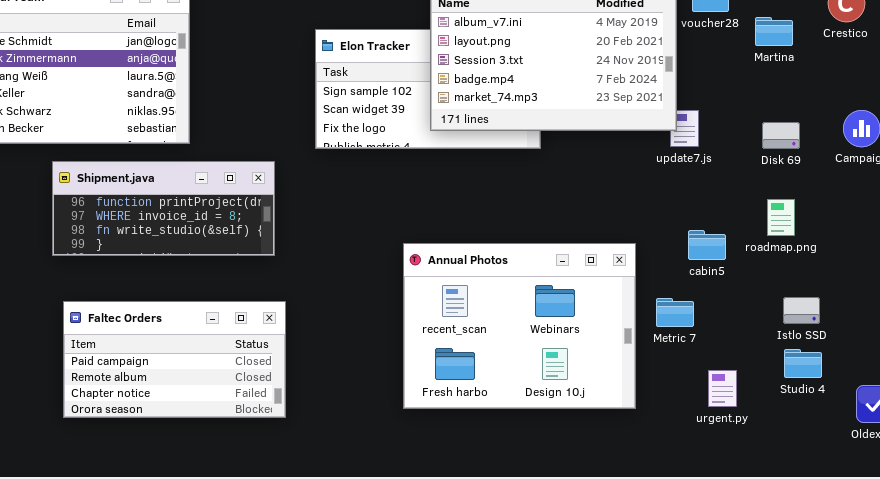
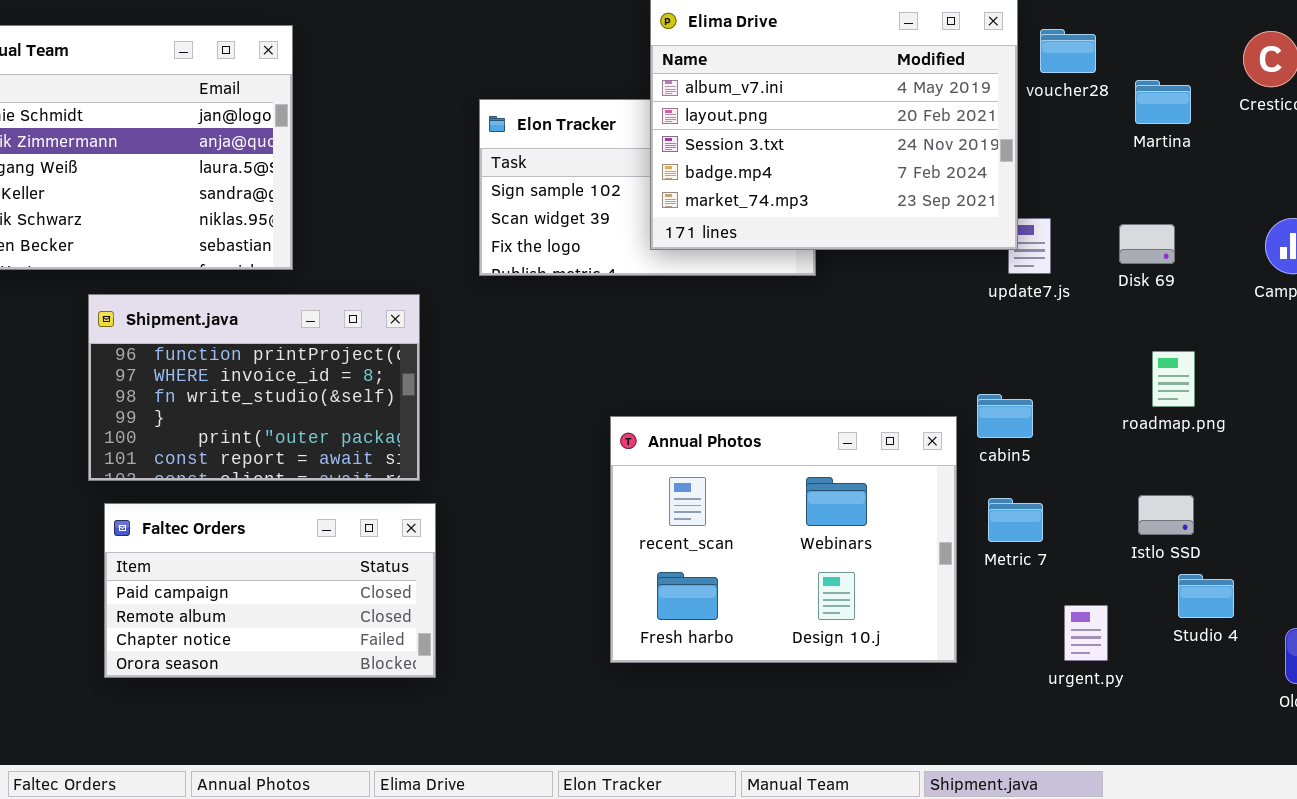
Disk 69: [762,122,800,149] -> [1119,224,1175,264], moved
Shipment.java: [52,161,275,256] -> [88,294,420,481], resized
cabin5: [688,230,726,260] -> [977,394,1033,438], moved
Istlo SSD: [783,297,820,324] -> [1138,495,1194,535], moved

